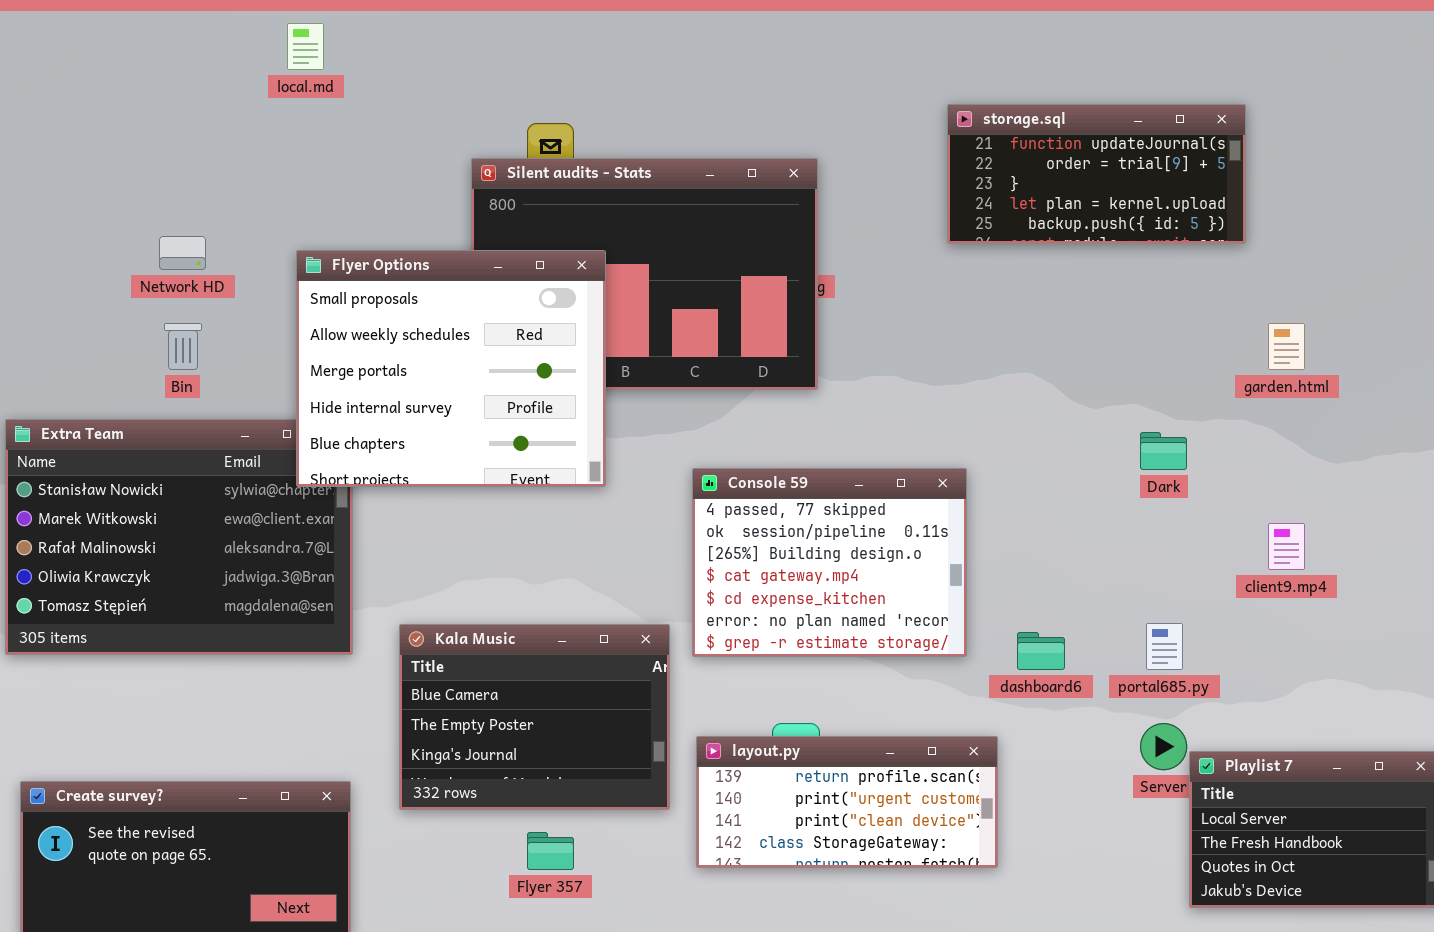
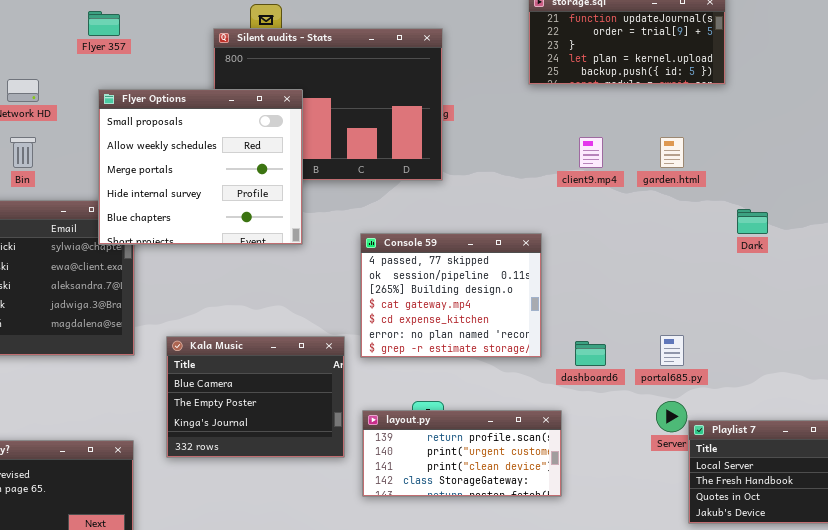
garden.html: [1268,323,1305,370] -> [660,137,684,168], moved
Dark: [1140,432,1187,470] -> [737,209,768,234], moved
client9.mp4: [1268,523,1305,570] -> [579,137,603,168], moved
Flyer 357: [527,832,574,870] -> [88,11,120,36], moved

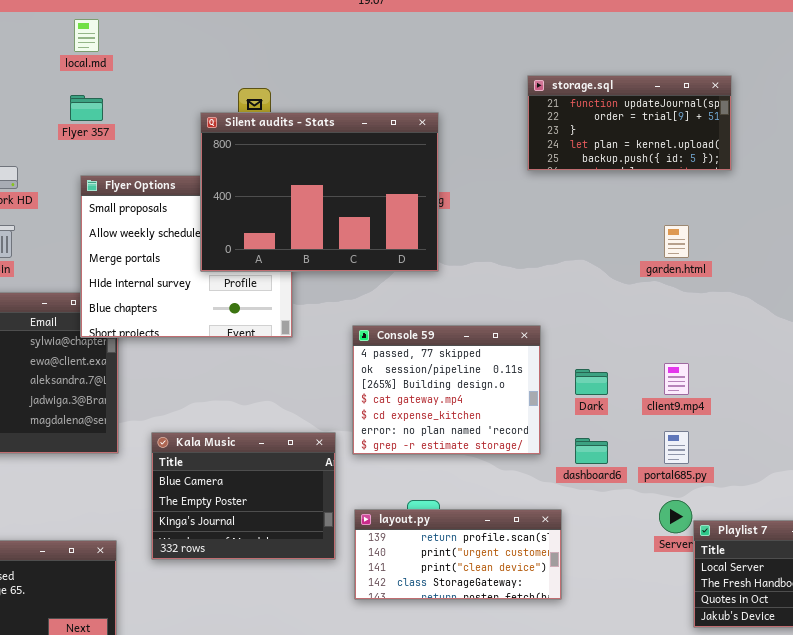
Silent audits - Stats: [213,28,443,181] -> [200,112,439,272], raised
client9.mp4: [579,137,603,168] -> [664,363,689,395], moved
Dark: [737,209,768,234] -> [575,369,608,395], moved

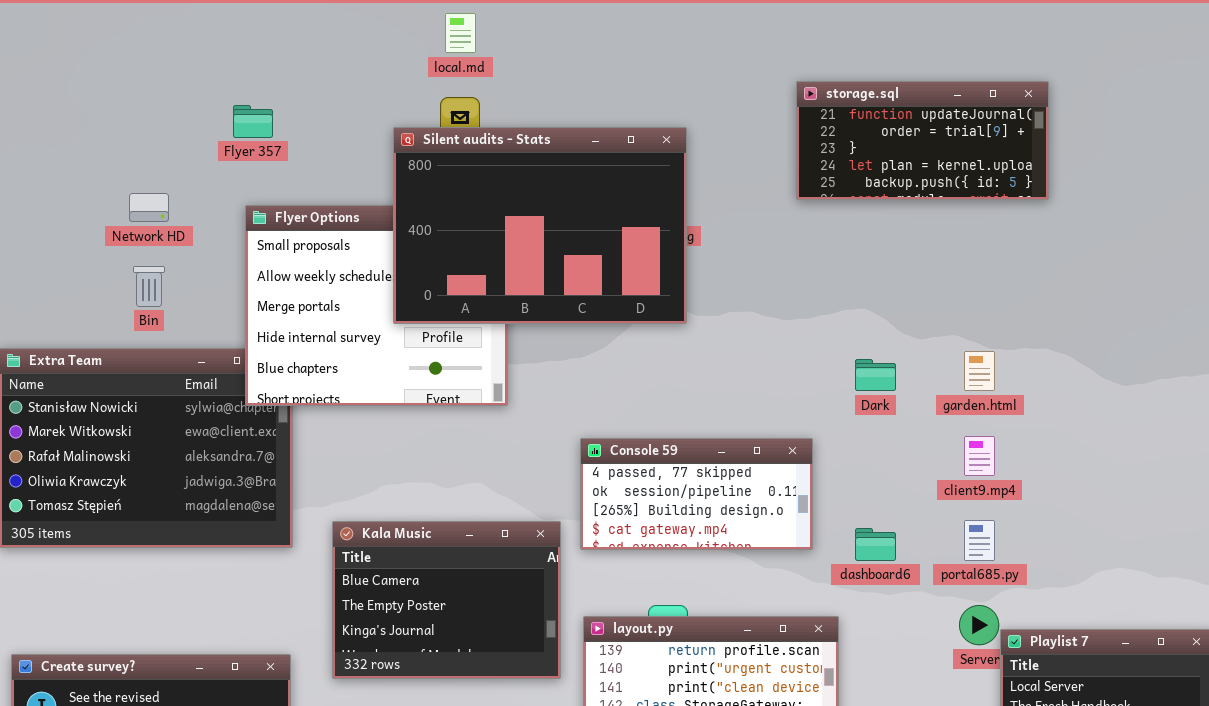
local.md: [74,19,99,52] -> [445,13,476,53], moved
garden.html: [664,225,689,258] -> [964,351,995,391], moved
Console 59: [352,325,541,455] -> [580,438,813,550], resized
Dark: [575,369,608,395] -> [855,359,896,391], moved

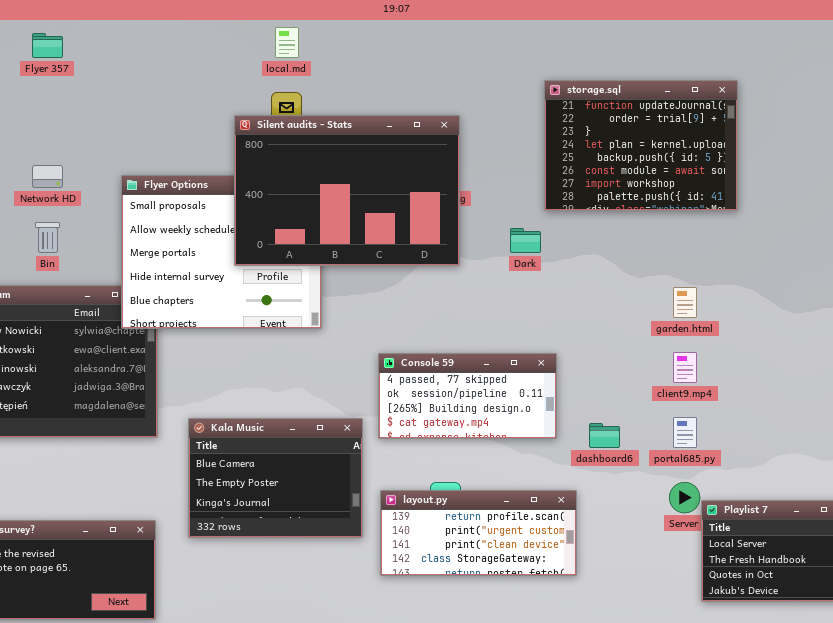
storage.sql: [796,81,1049,200] -> [544,80,738,211], resized
Flyer 357: [233,105,273,138] -> [32,33,63,58], moved
Dark: [855,359,896,391] -> [510,228,541,253], moved

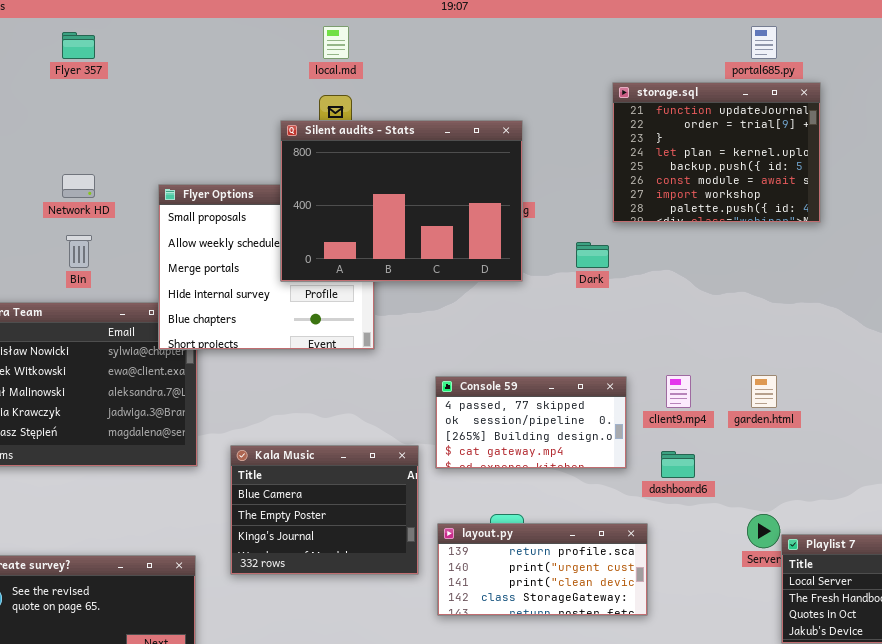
garden.html: [673,287,697,318] -> [751,375,777,408], moved
client9.mp4: [673,352,697,383] -> [666,375,691,408], moved
portal685.py: [673,417,697,448] -> [751,26,777,59], moved

